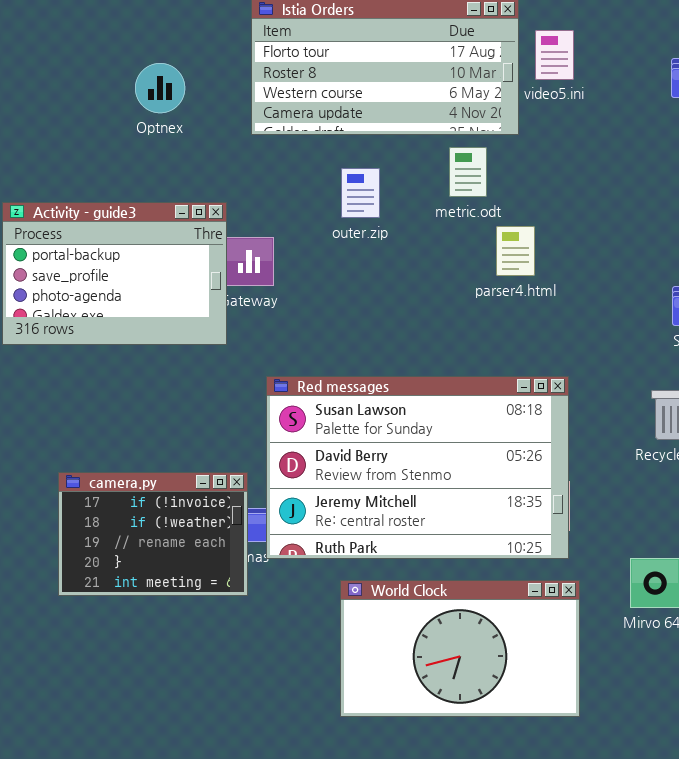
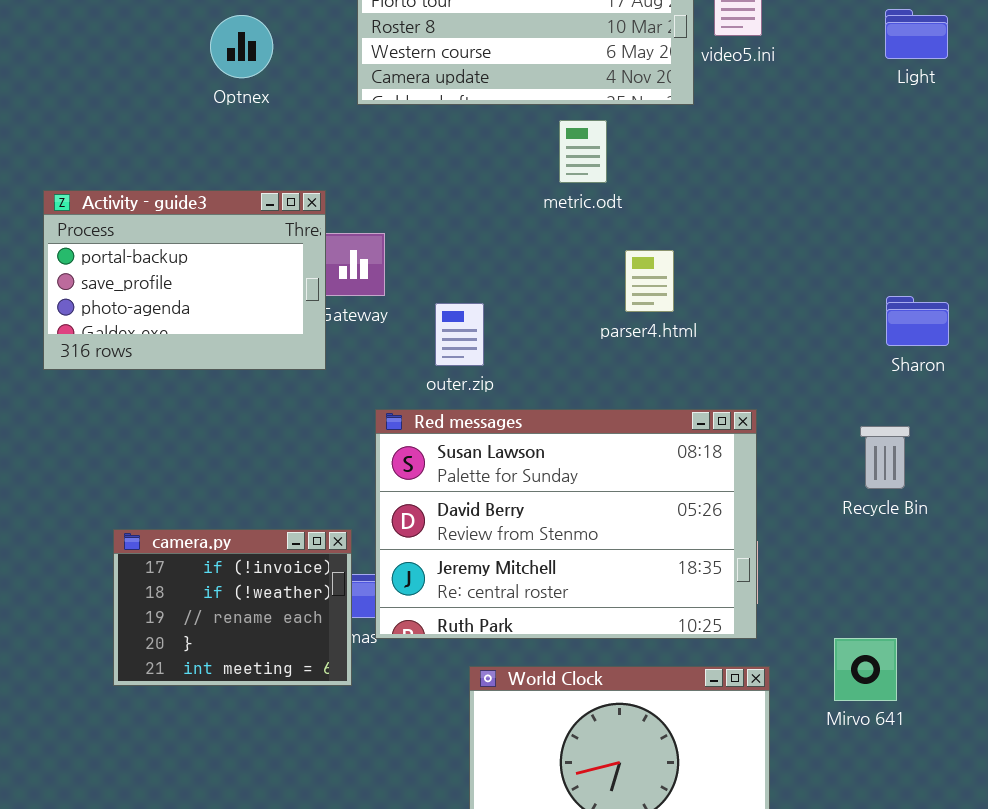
metric.odt: [449,147,487,197] -> [559,120,607,183], moved
outer.zip: [341,168,380,218] -> [435,303,484,366], moved
parser4.html: [496,226,535,276] -> [625,250,674,312], moved

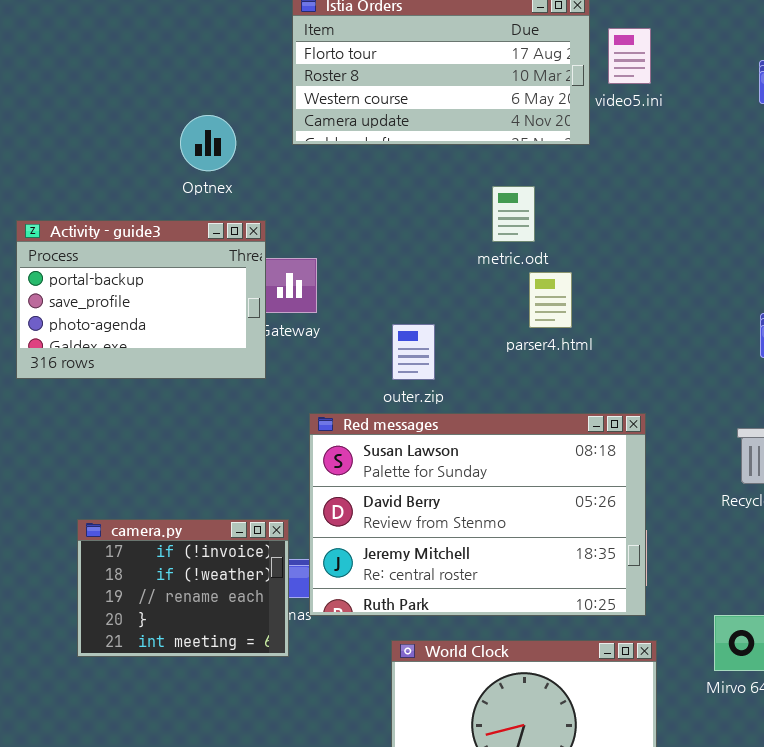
Optnex: [210,15,273,78] -> [180,115,236,171], moved
metric.odt: [559,120,607,183] -> [492,186,535,242], moved
outer.zip: [435,303,484,366] -> [392,324,435,380], moved

